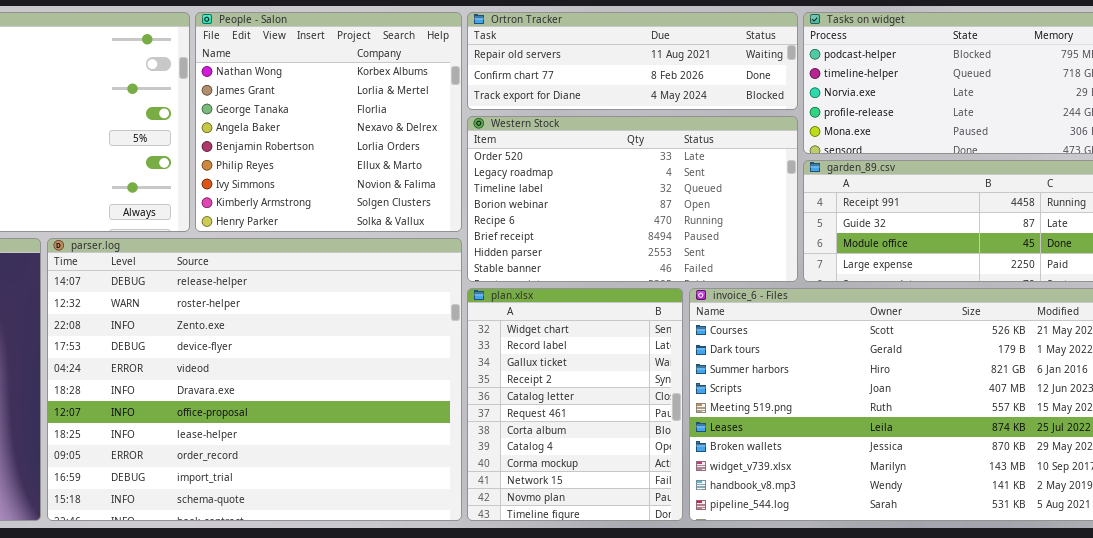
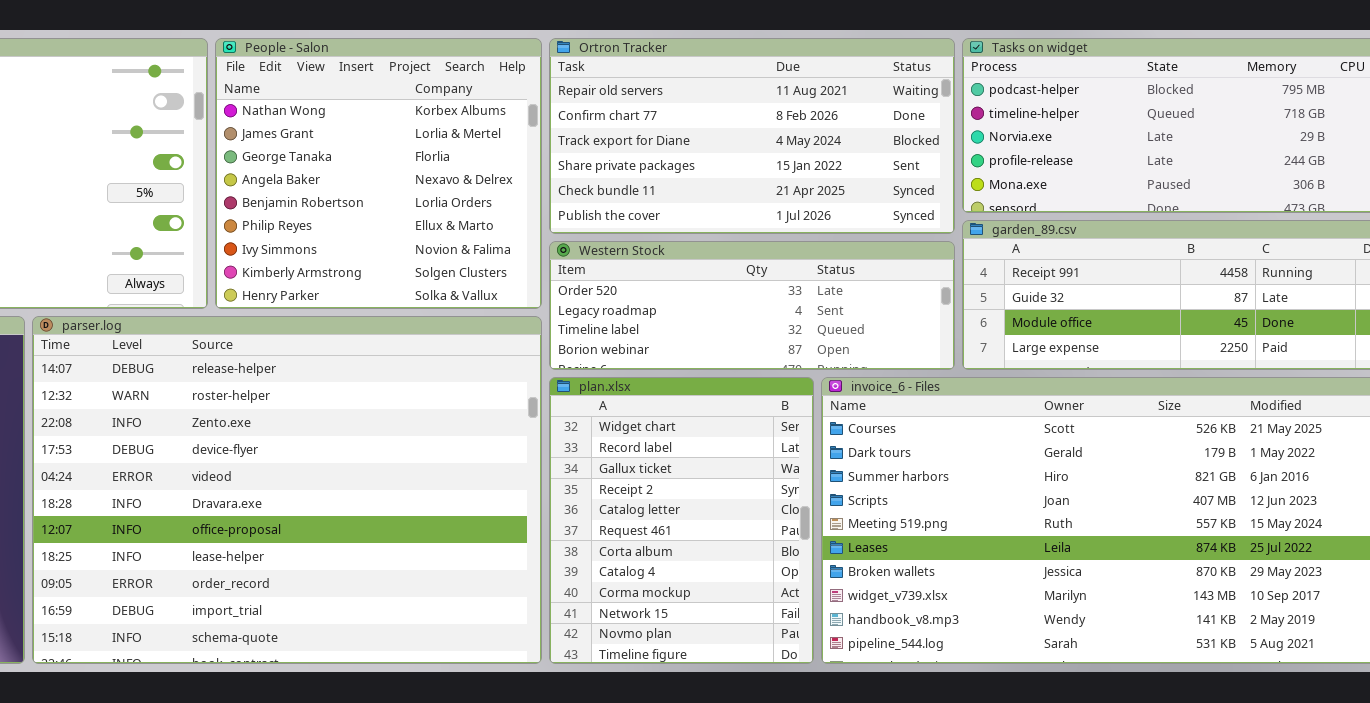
Ortron Tracker: [467,12,798,110] -> [549,38,955,234], resized
Western Stock: [467,116,798,282] -> [549,241,955,370], resized

